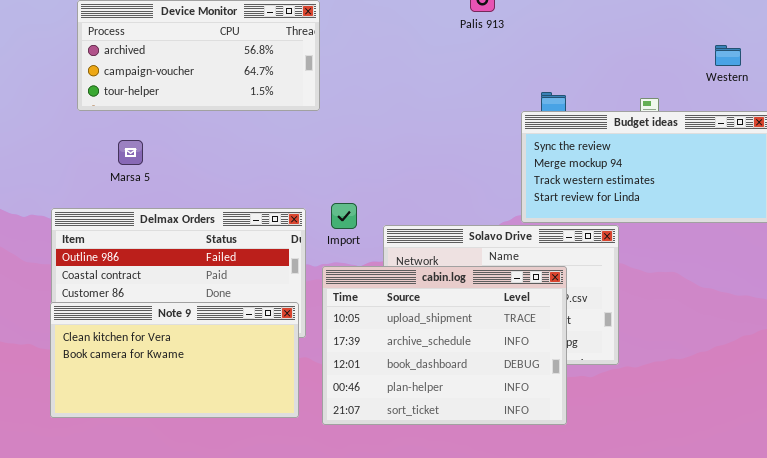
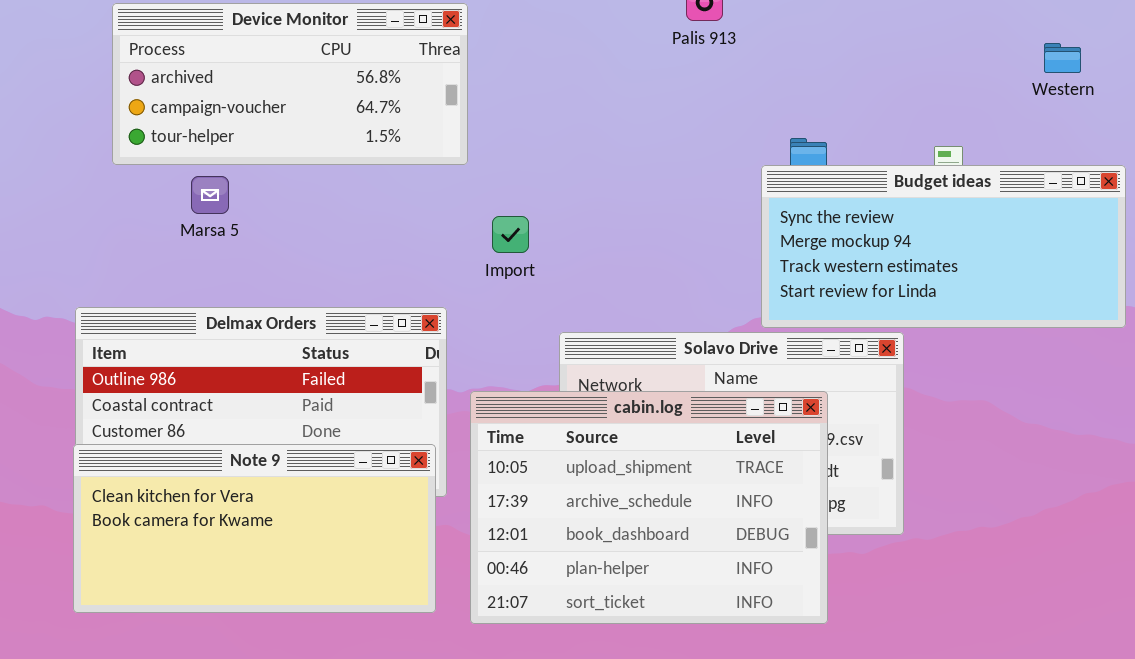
Western: [715,45,741,66] -> [1044,43,1081,73], moved
Marsa 5: [118,140,143,165] -> [191,176,229,214], moved
Import: [331,203,357,229] -> [492,216,529,253], moved

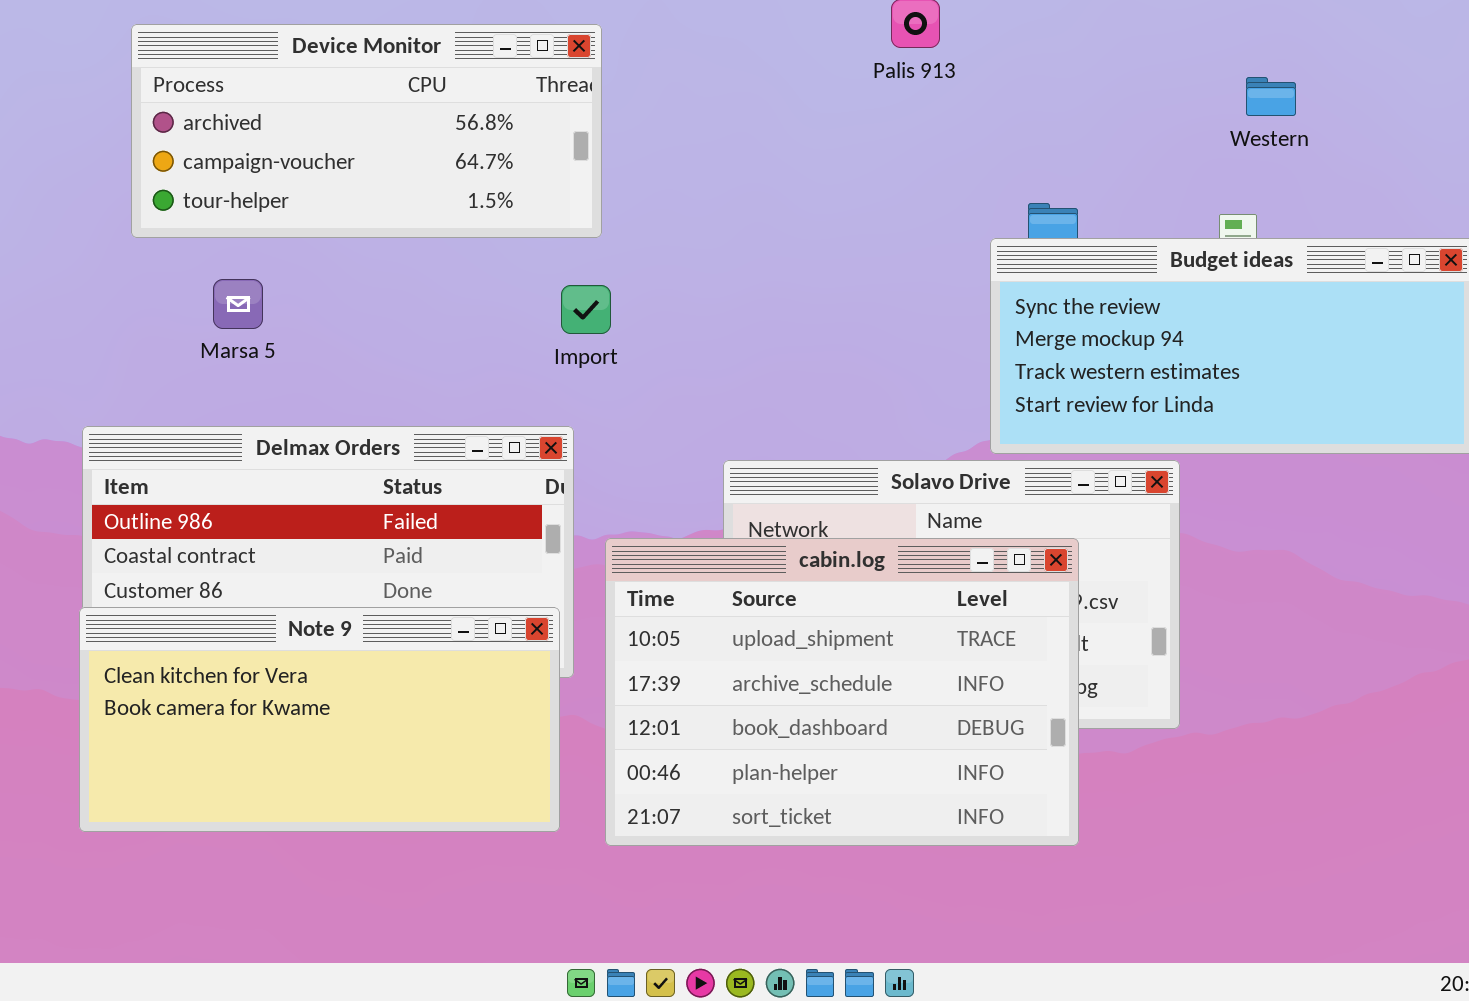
Western: [1044,43,1081,73] -> [1246,77,1296,116], moved
Marsa 5: [191,176,229,214] -> [213,279,263,329], moved
Import: [492,216,529,253] -> [561,285,611,334], moved

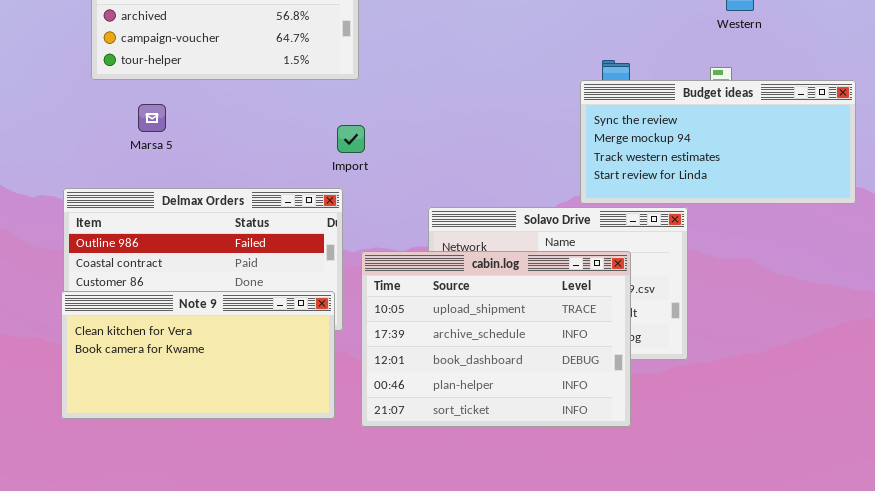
Import: [561,285,611,334] -> [337,125,365,153], moved

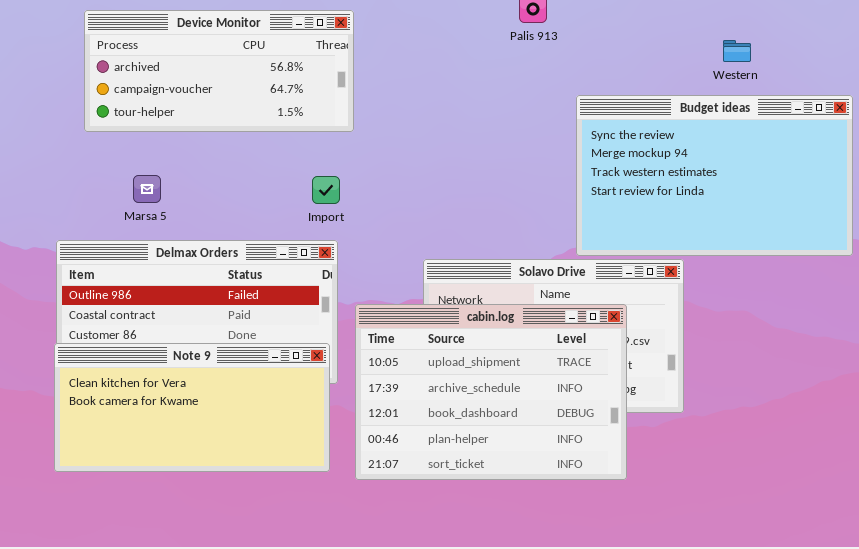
Budget ideas: [580,80,856,204] -> [576,95,853,256], resized
Marsa 5: [138,104,166,132] -> [133,175,161,203], moved
Import: [337,125,365,153] -> [312,176,340,204], moved

